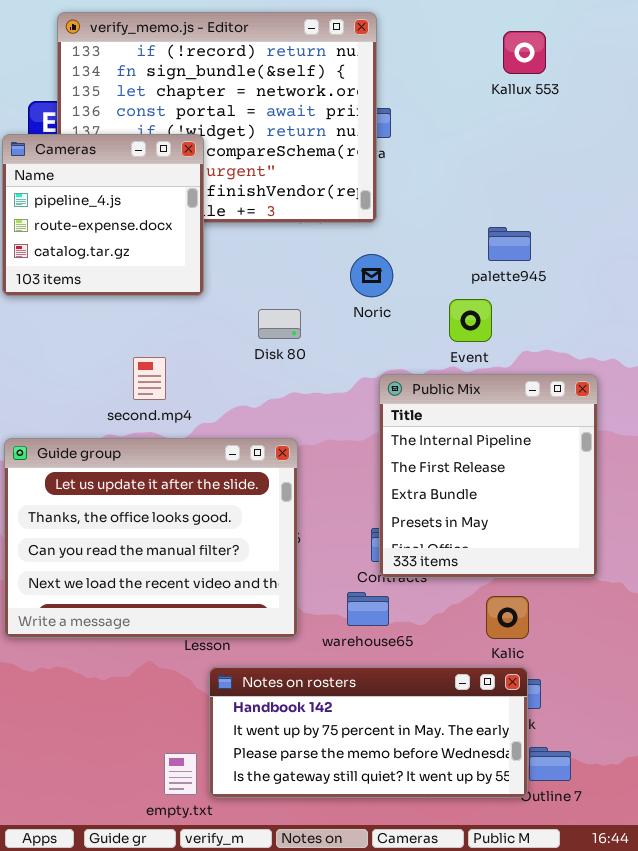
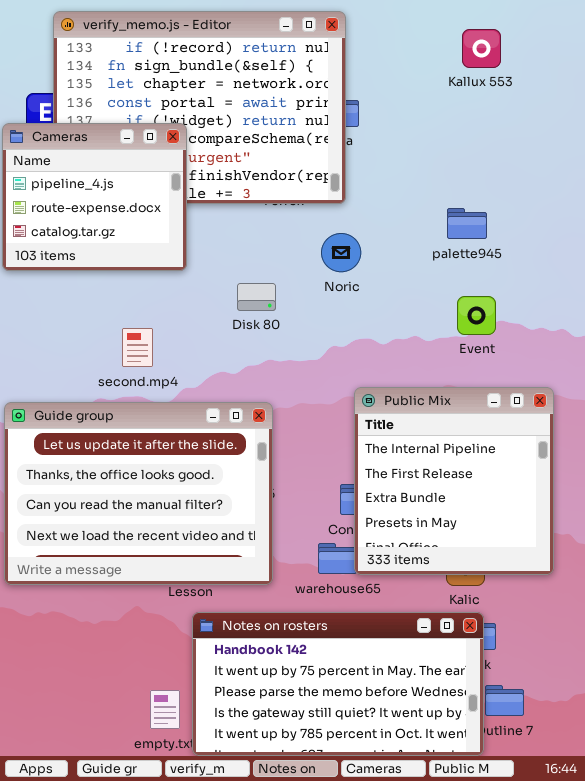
Event: [449,299,492,342] -> [457,296,496,335], moved
Public Mix: [379,374,598,578] -> [354,387,554,575], moved
Notes on rosters: [209,667,528,798] -> [192,612,484,756], resized

